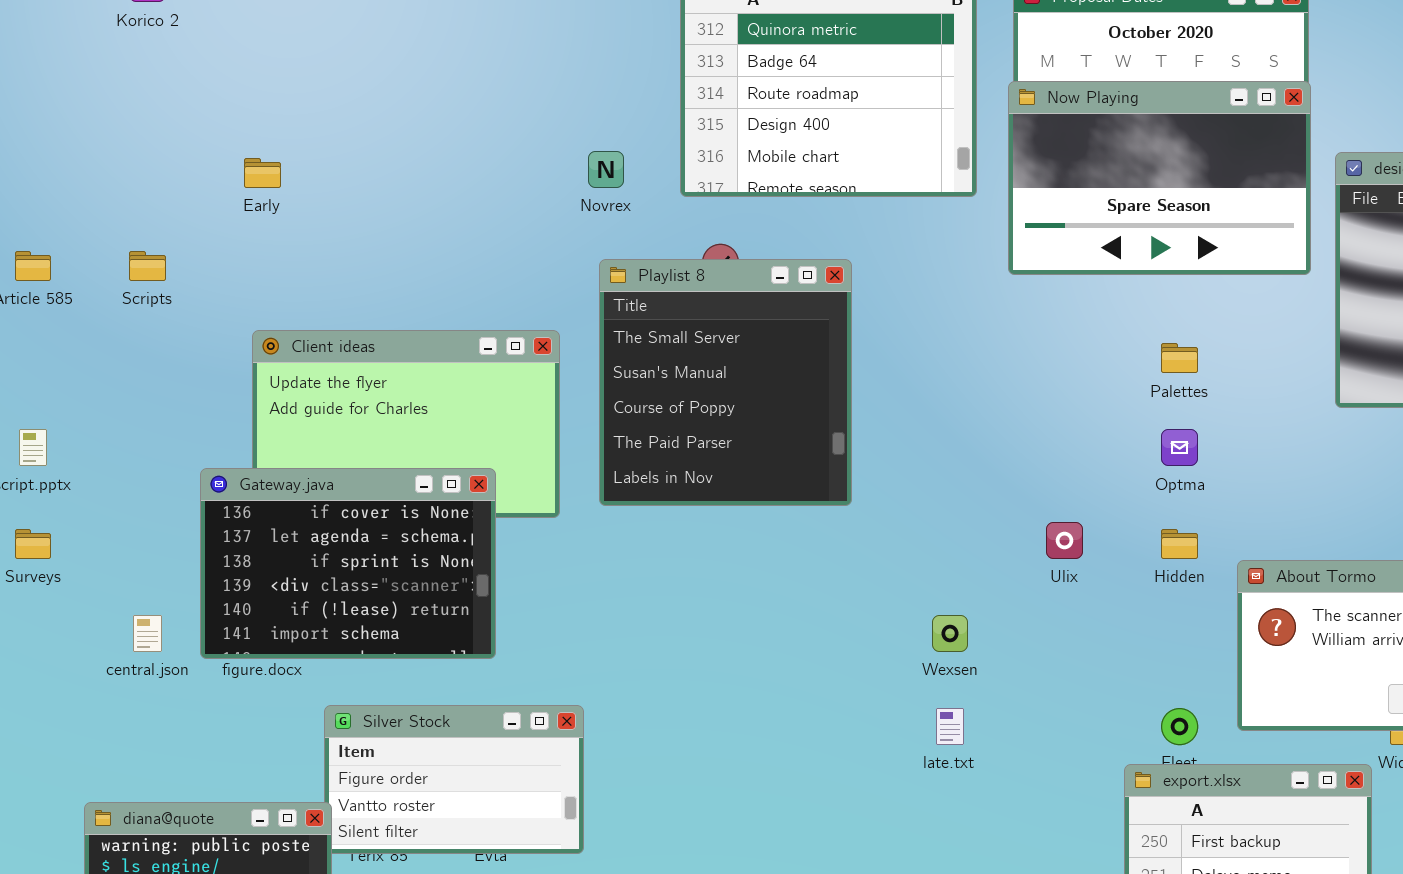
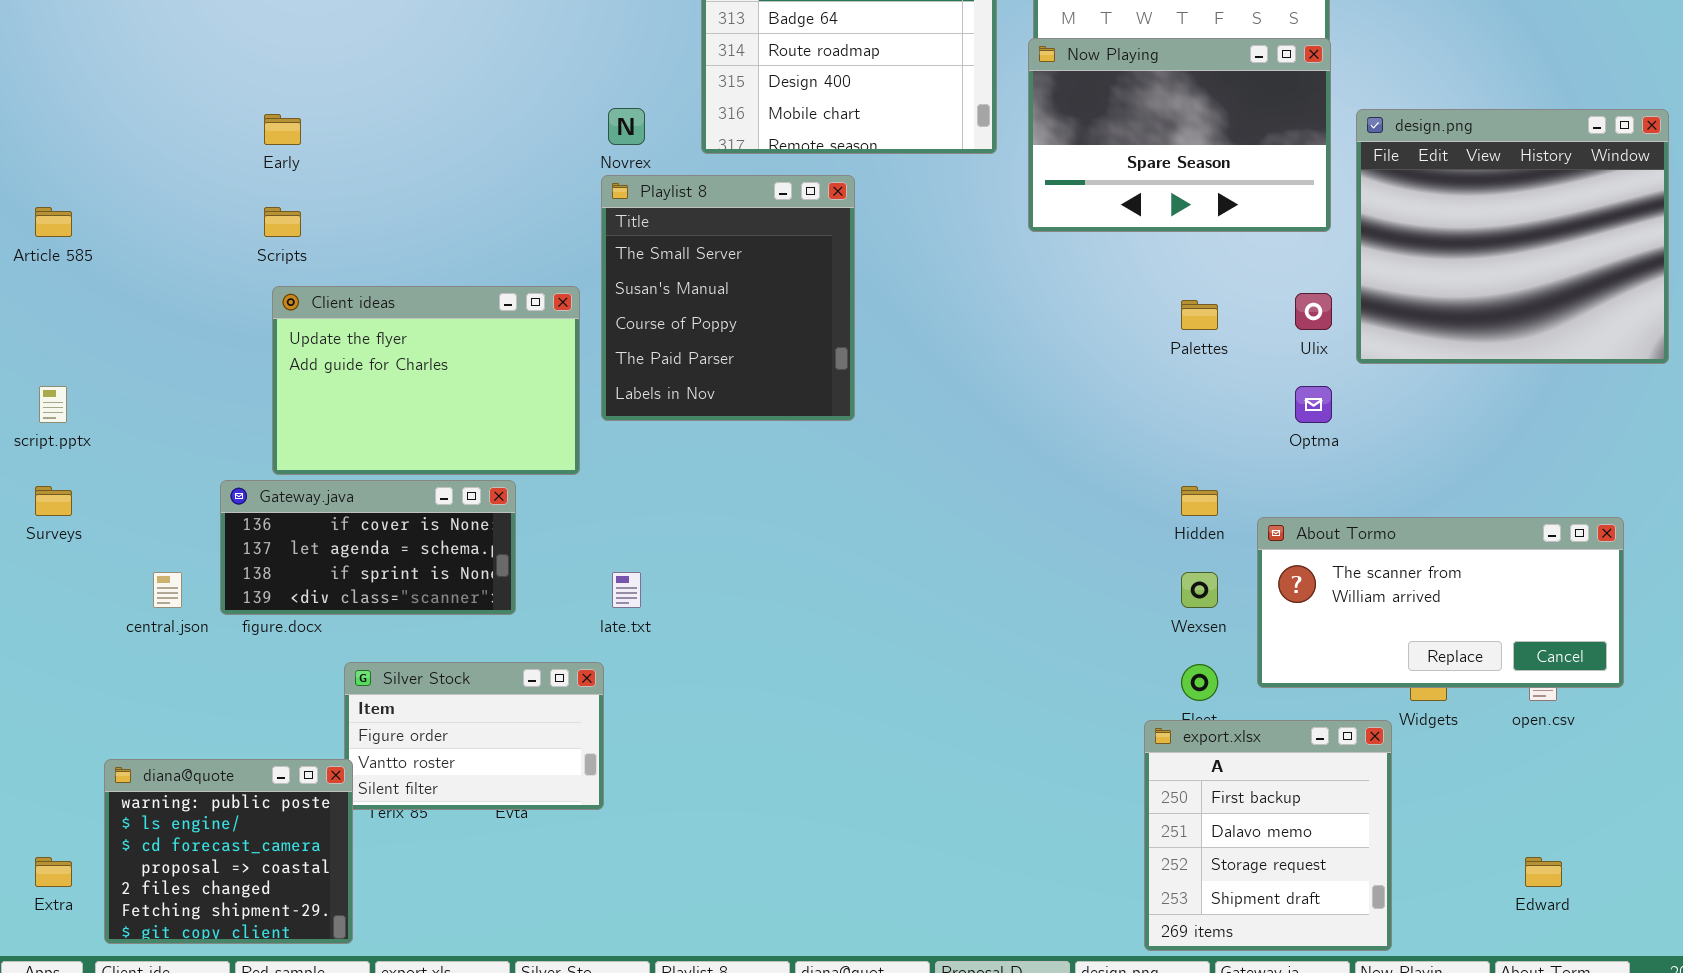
Scripts: [129,251,166,281] -> [264,207,301,237], moved
Playlist 8: [599,259,852,506] -> [601,175,855,421], moved
Optma: [1161,429,1198,466] -> [1295,386,1332,423], moved
Gateway.java: [200,468,496,659] -> [220,480,516,615], resized
Ulix: [1046,522,1083,559] -> [1295,293,1332,330], moved
Wexsen: [932,615,968,652] -> [1181,572,1218,608], moved
late.txt: [936,708,964,745] -> [612,572,641,608], moved

